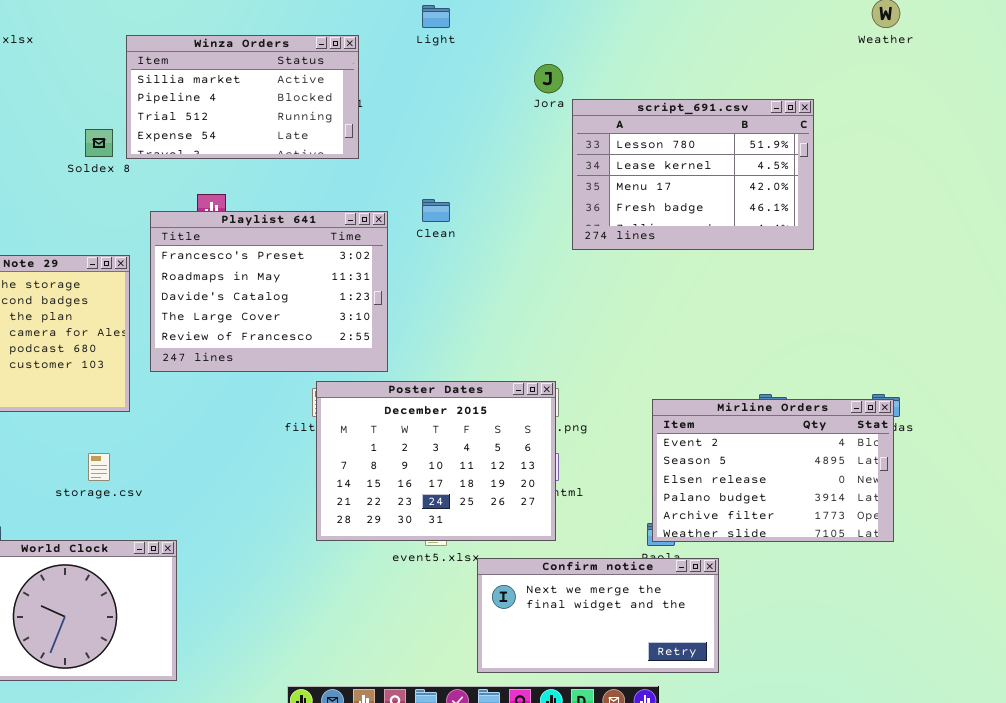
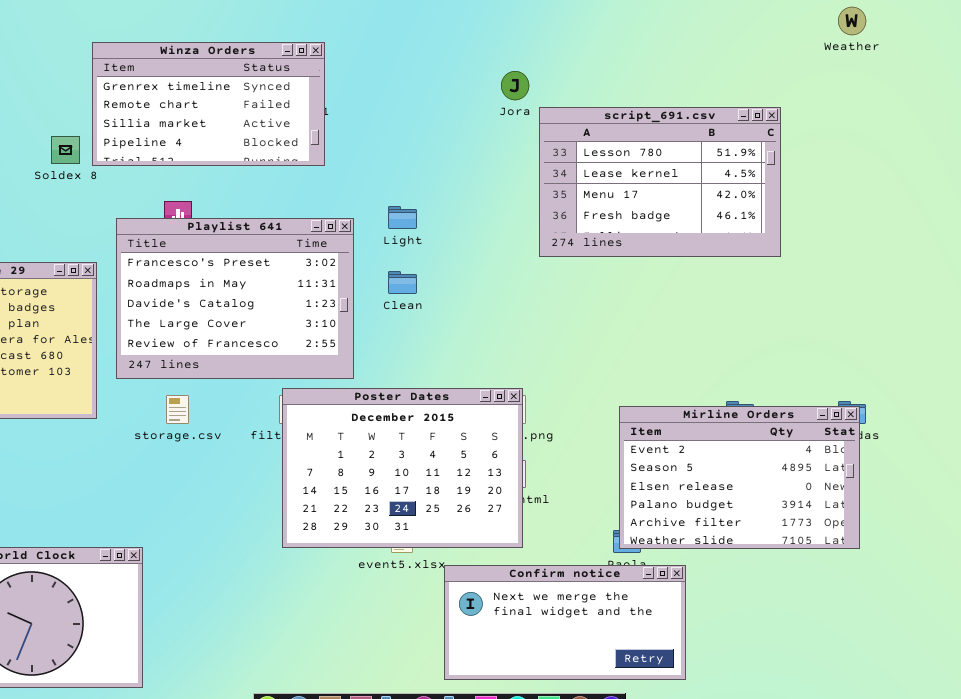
Light: [422,5,450,28] -> [388,206,417,229], moved
Winza Orders: [126,35,359,159] -> [92,42,325,166], scrolled up 2 rows
Clean: [422,199,450,222] -> [388,271,417,294], moved
storage.csv: [88,453,110,481] -> [166,395,189,424], moved

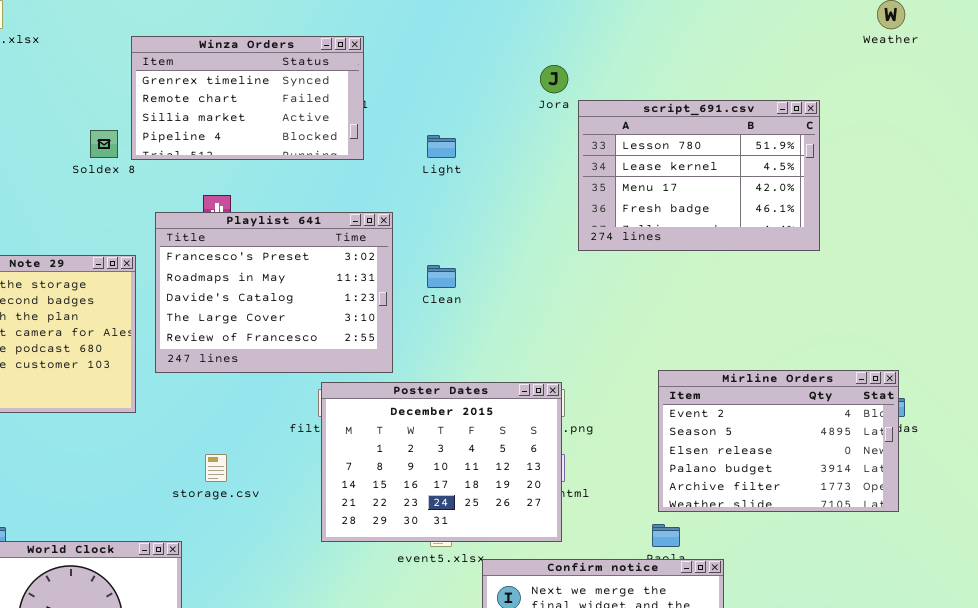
Light: [388,206,417,229] -> [427,135,456,158], moved
storage.csv: [166,395,189,424] -> [205,454,227,482], moved
Mirline Orders: [619,406,860,549] -> [658,370,899,512], moved

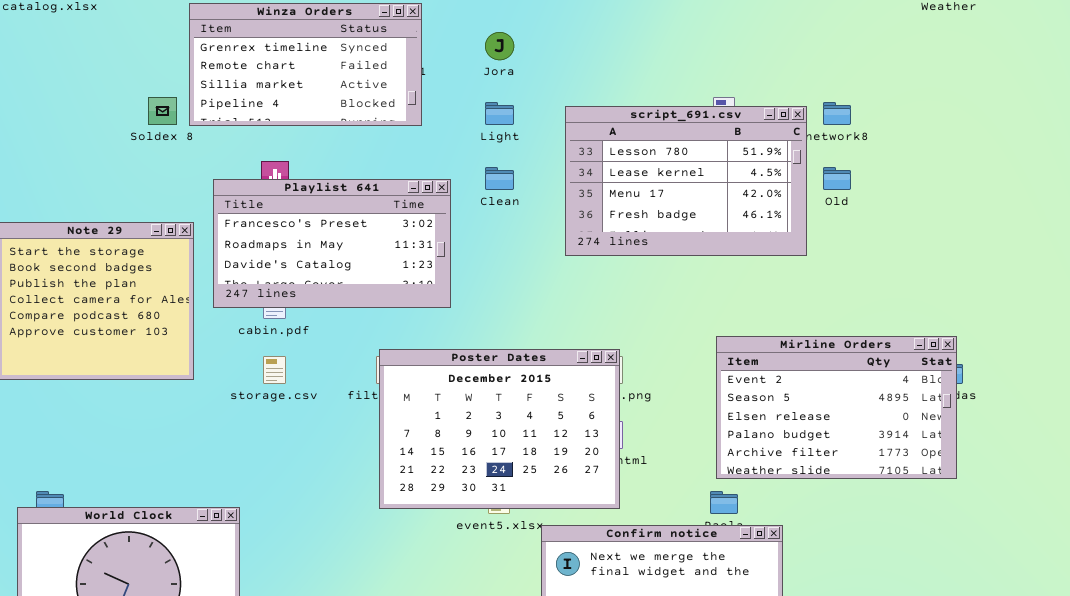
Jora: [540,65,568,93] -> [485,32,514,60], moved
script_691.csv: [578,100,820,251] -> [565,106,807,256], moved
Playlist 641: [155,212,393,373] -> [213,179,451,308], resized
Clean: [427,265,456,288] -> [485,167,514,190], moved
storage.csv: [205,454,227,482] -> [263,356,286,384], moved

